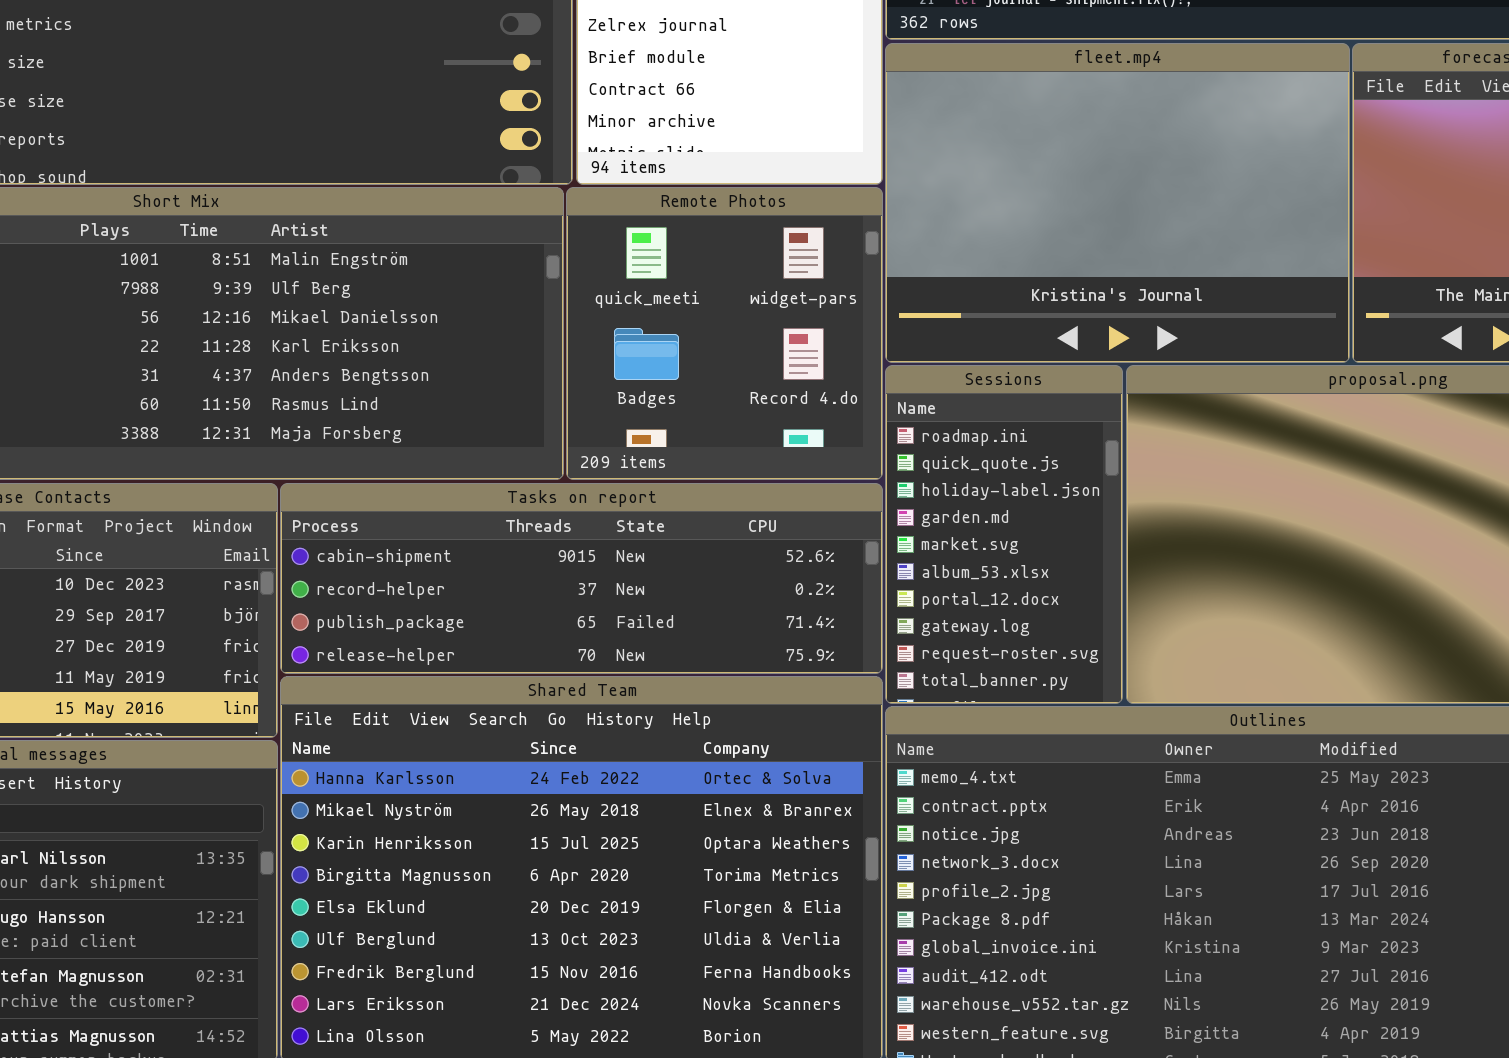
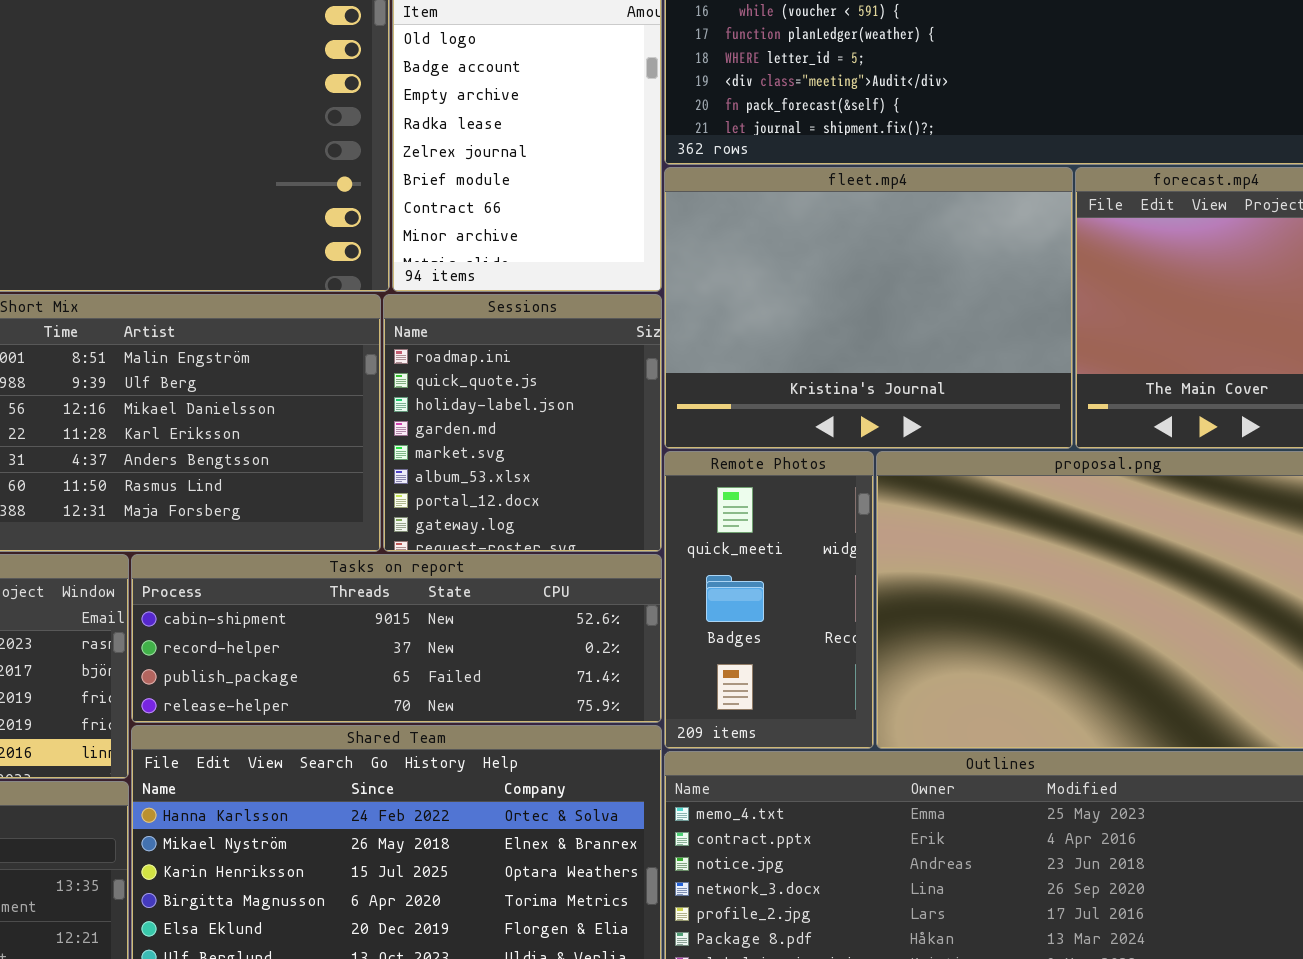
Remote Photos: [566,187,883,480] -> [664,451,874,749], moved, resized
Sessions: [885,365,1123,704] -> [383,294,662,552], moved, resized

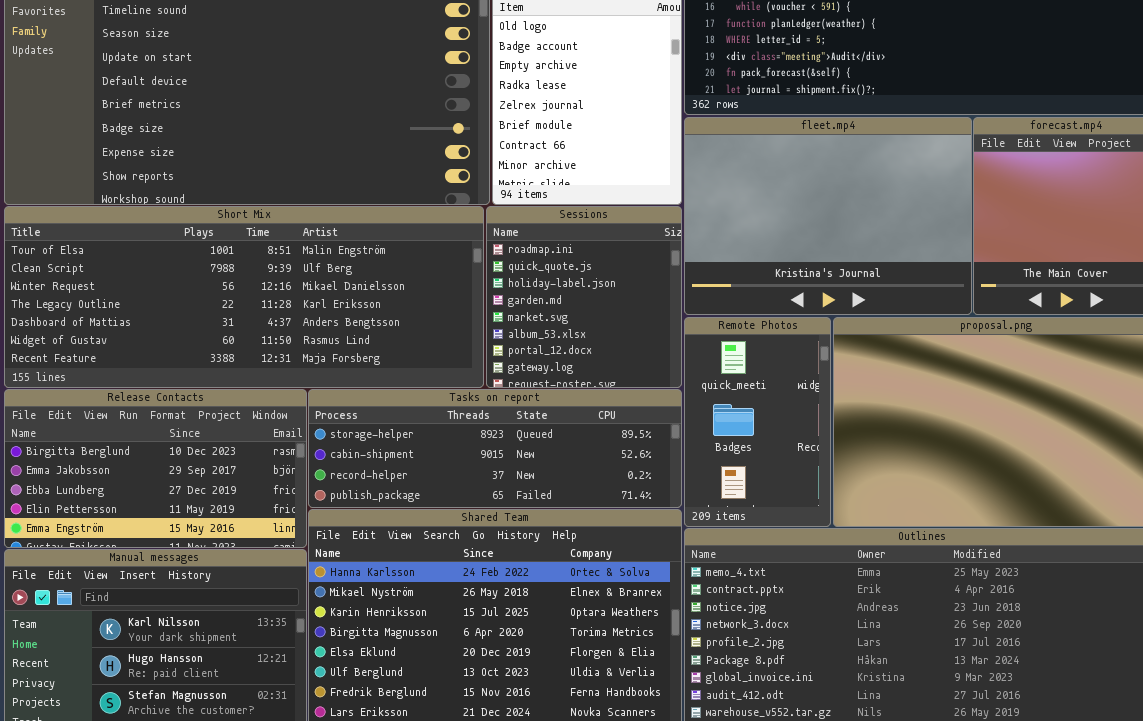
Tasks on report: [131,554,662,723] -> [308,389,682,508], scrolled up 1 row

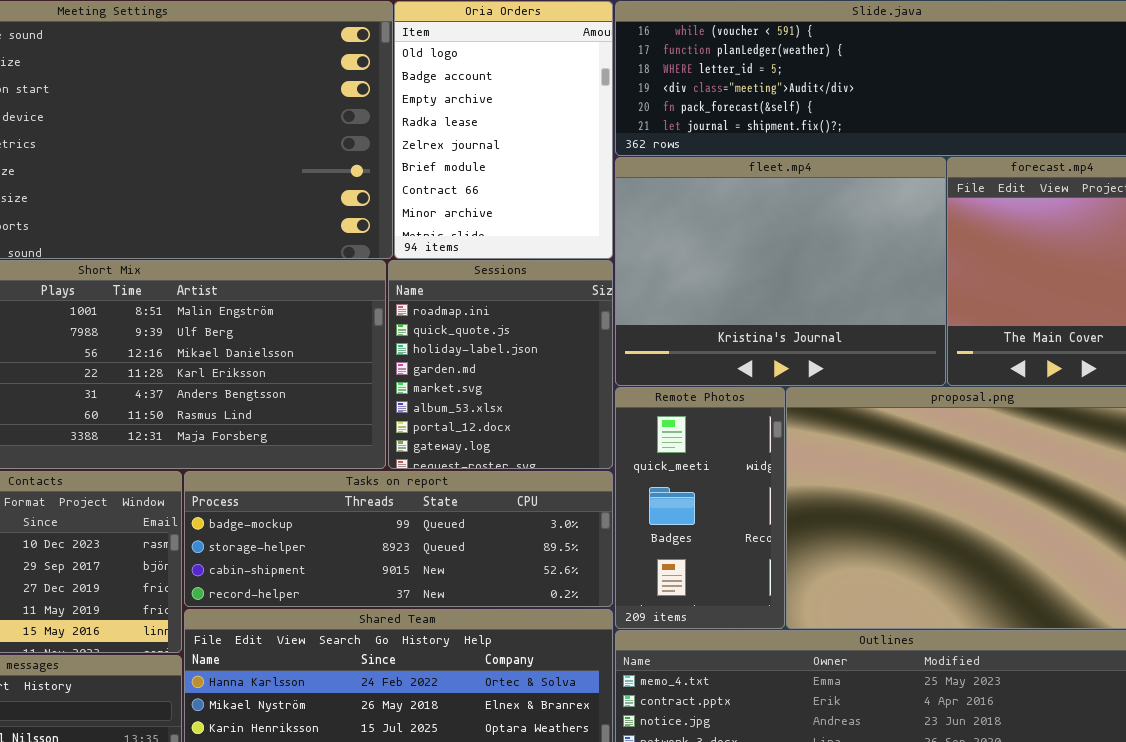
Tasks on report: [308,389,682,508] -> [184,471,613,607], scrolled up 1 row

